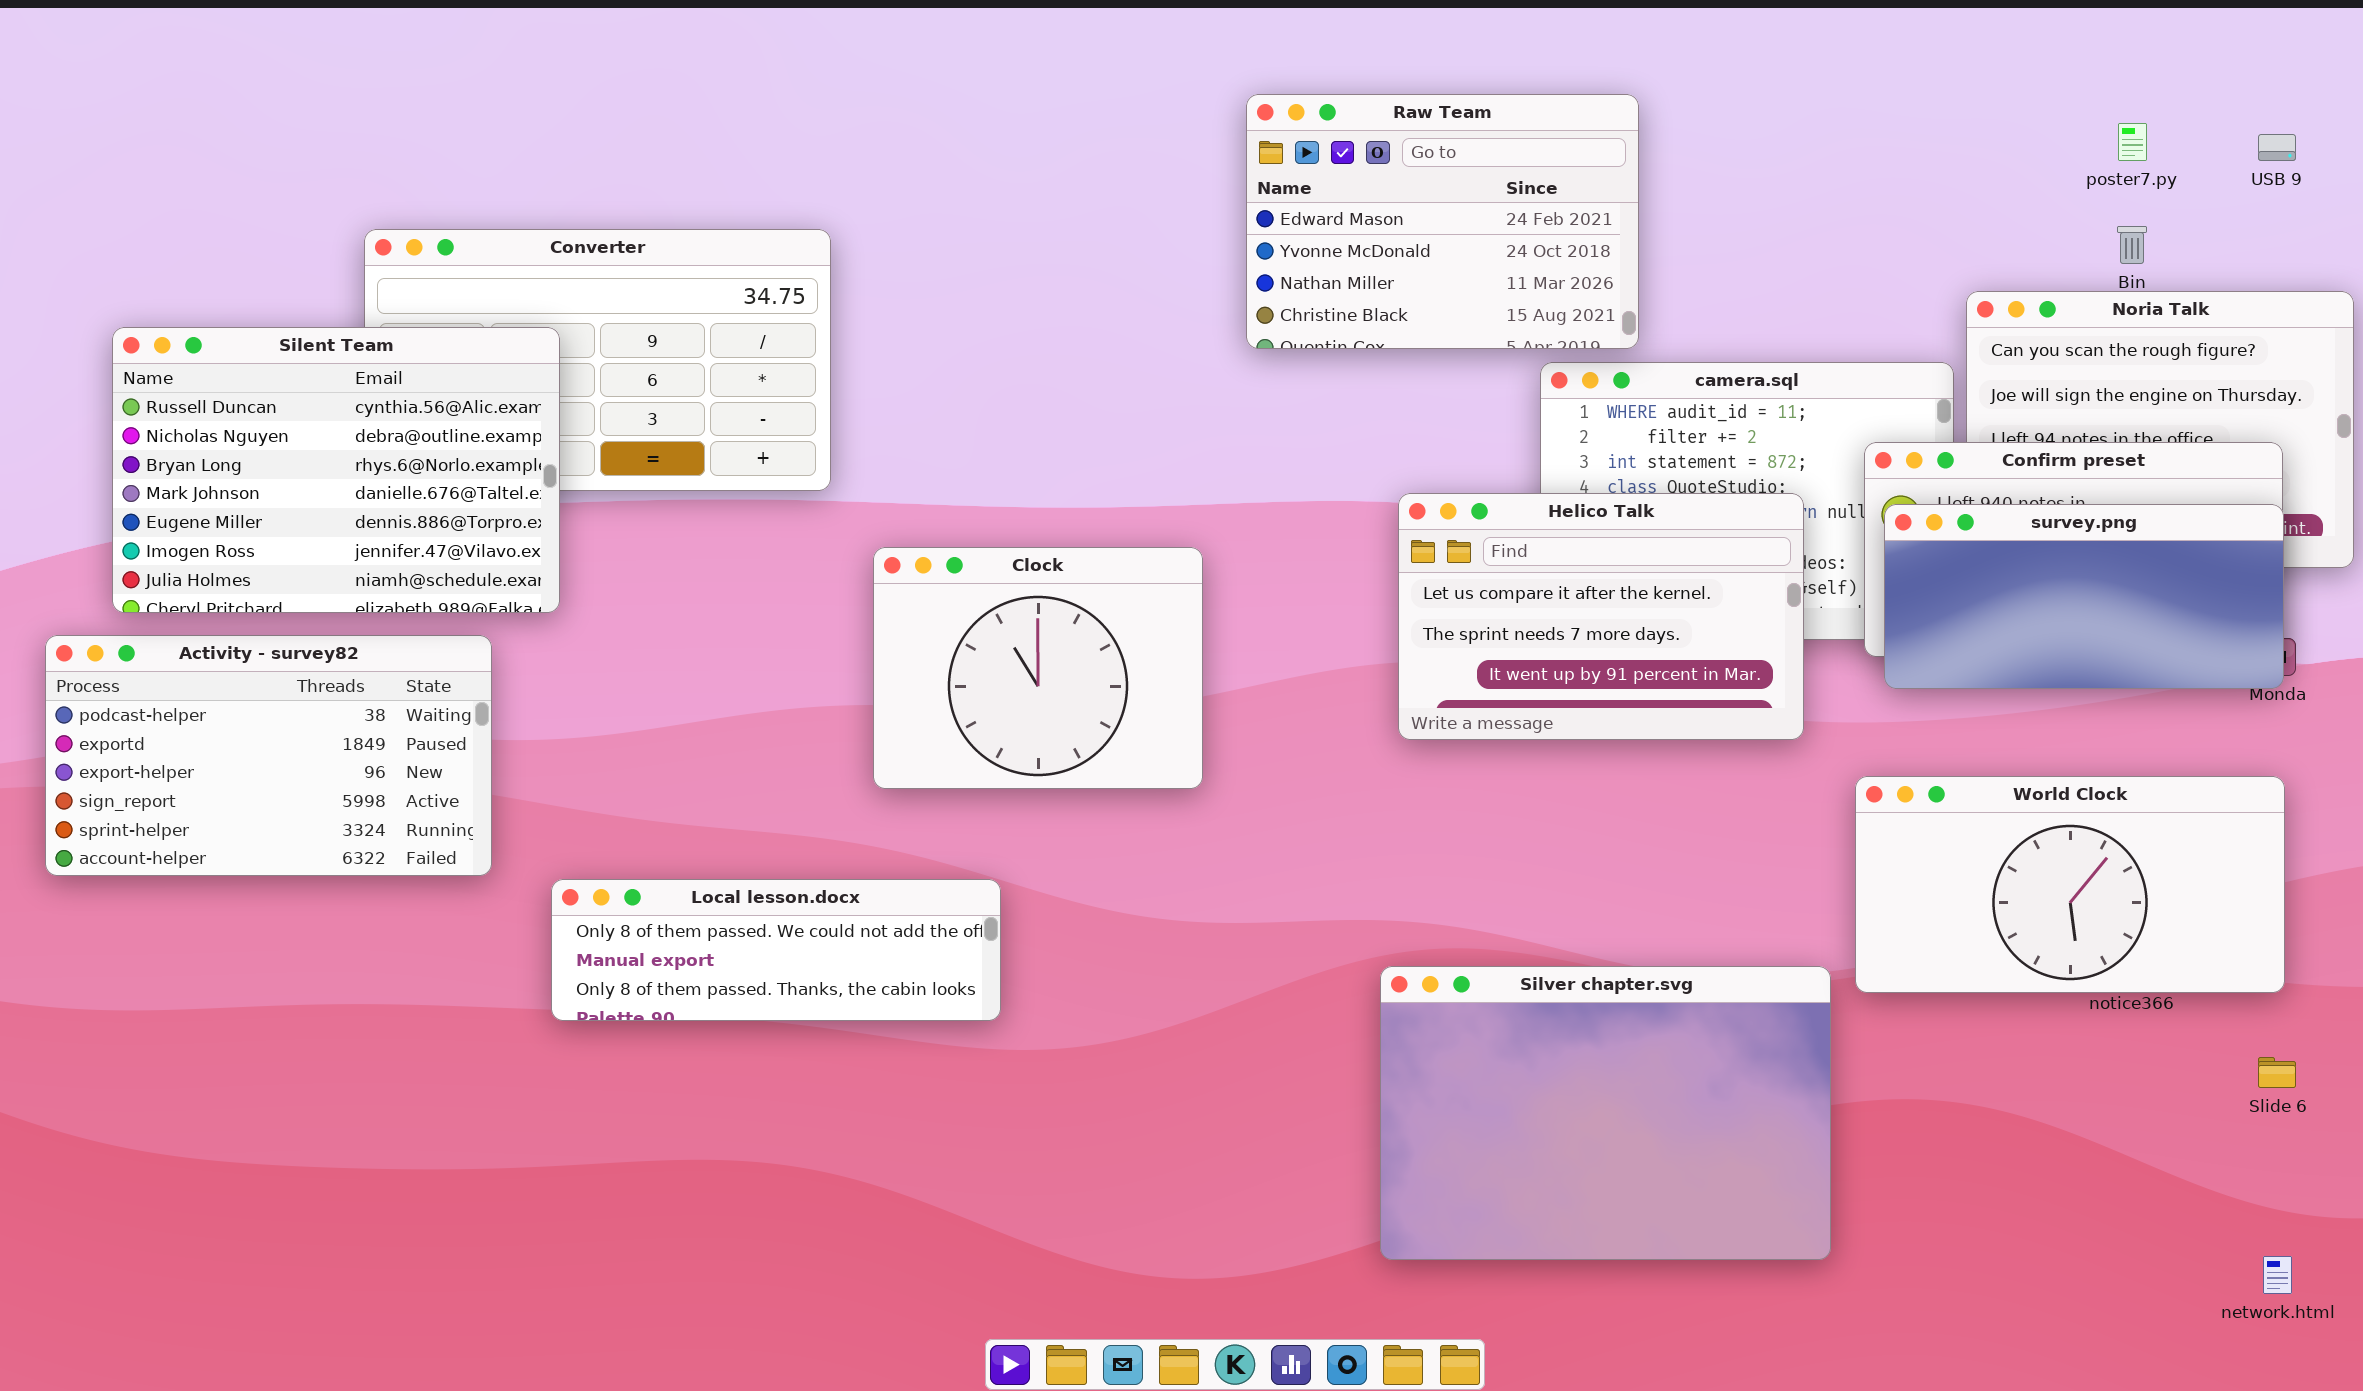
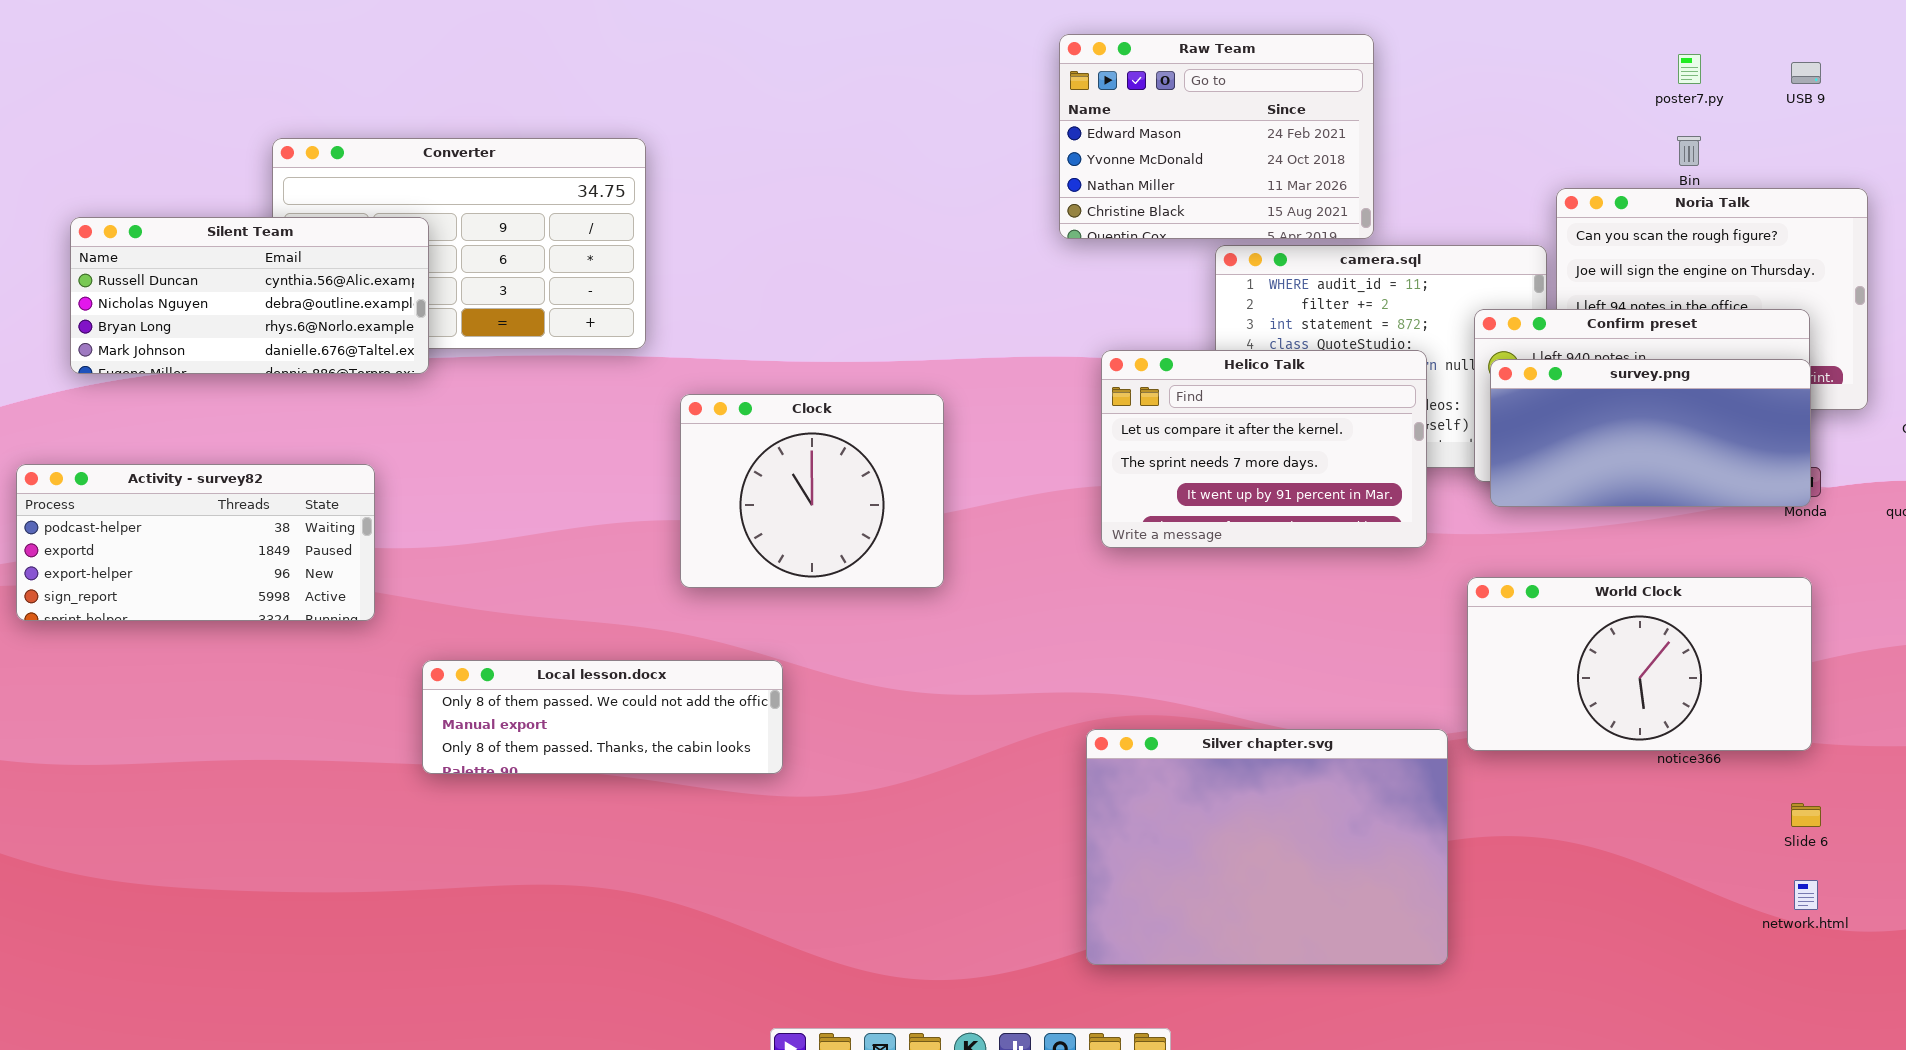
Raw Team: [1246,94,1639,349] -> [1059,34,1374,239], moved
Silent Team: [112,327,560,613] -> [70,217,429,374], resized
Activity - survey82: [45,635,492,876] -> [16,464,375,621], resized
network.html: [2263,1256,2292,1294] -> [1794,880,1818,910], moved

